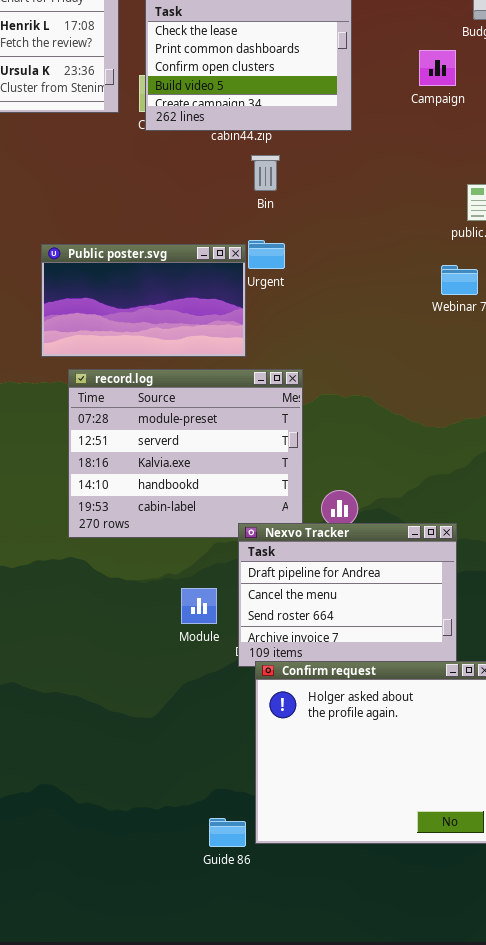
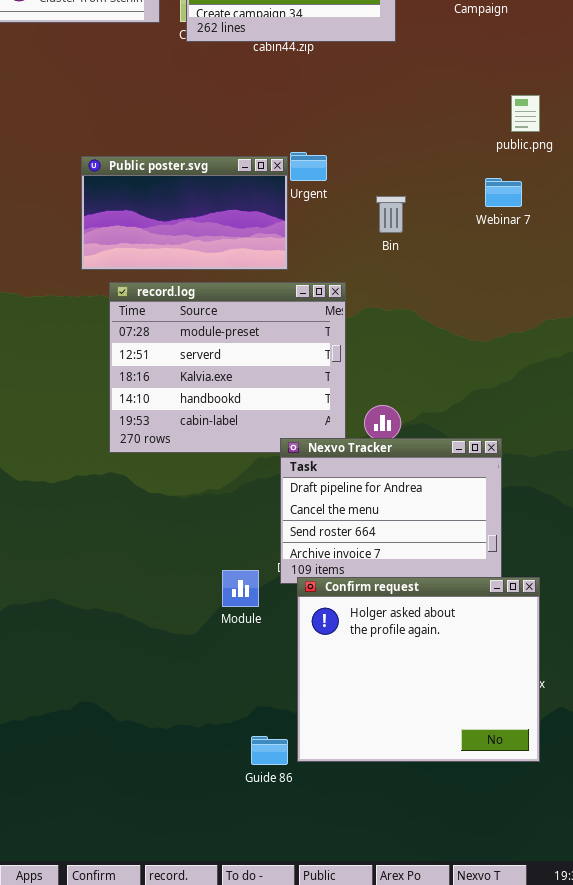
Bin: [251,155,280,191] -> [376,196,406,233], moved
Module: [181,588,217,624] -> [222,570,259,607], moved

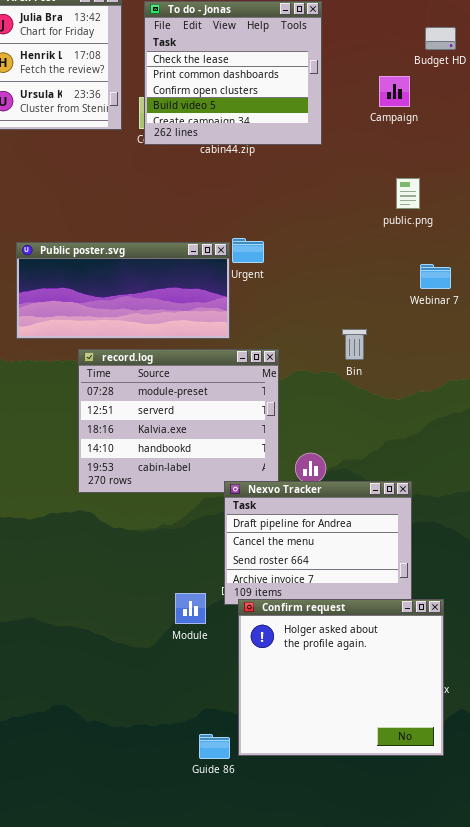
public.png: [511,95,540,132] -> [396,178,420,209], moved
Public poster.svg: [81,156,288,270] -> [16,242,230,339], resized
Webinar 7: [485,178,522,207] -> [420,264,451,289], moved
Bin: [376,196,406,233] -> [342,329,367,360], moved

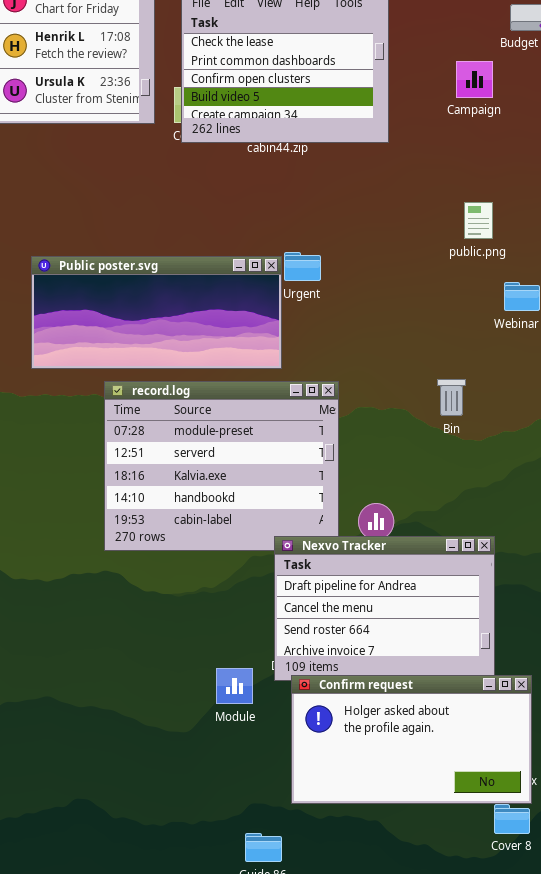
public.png: [396,178,420,209] -> [464,202,493,239], moved
Bin: [342,329,367,360] -> [437,379,466,416], moved
Confirm request: [238,599,444,756] -> [291,675,532,804], resized

